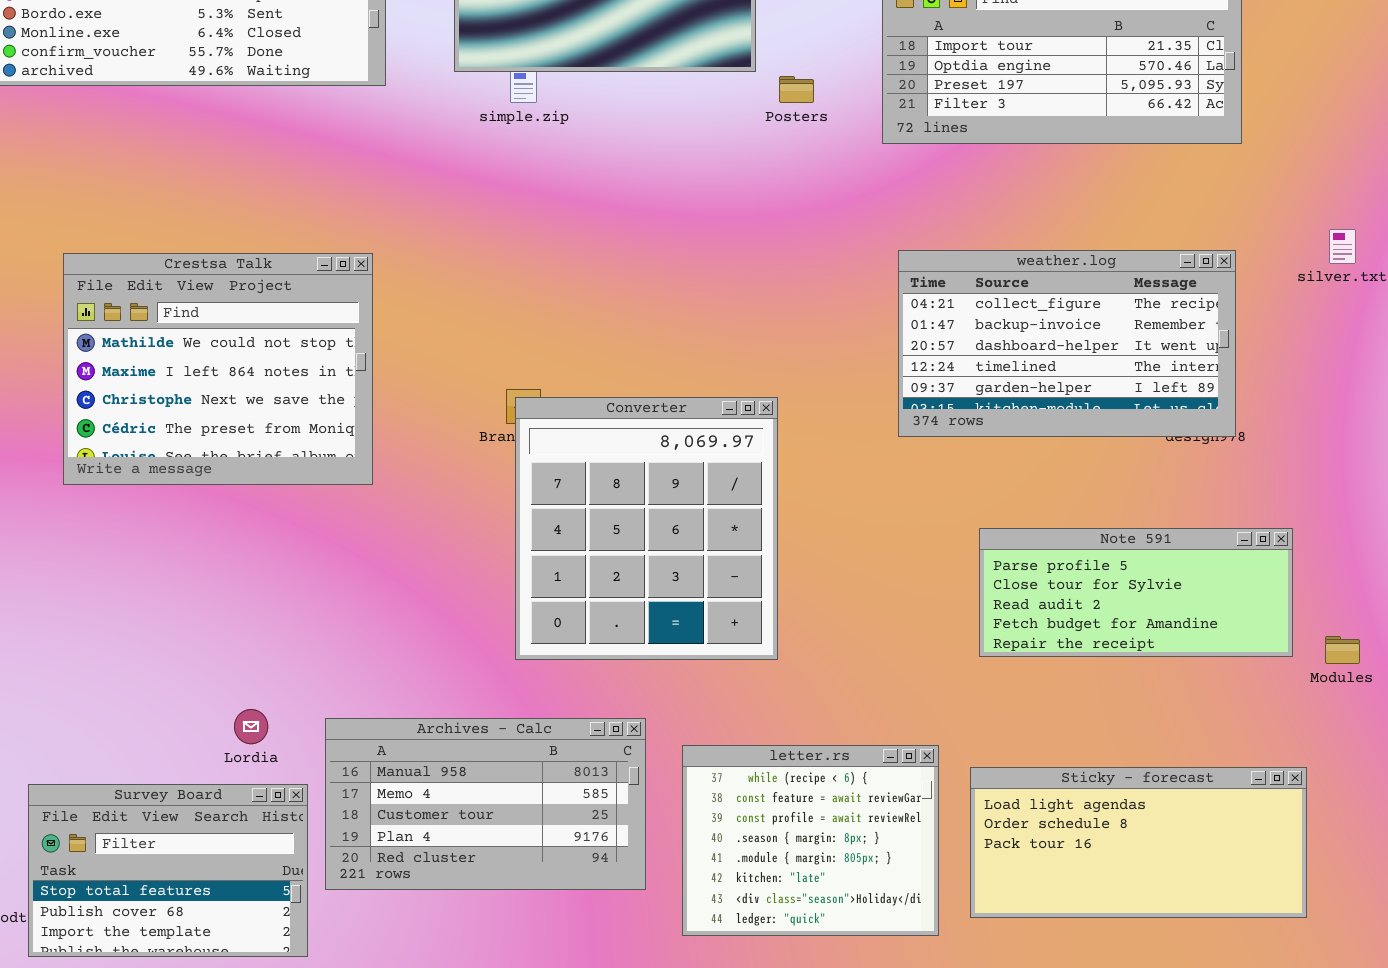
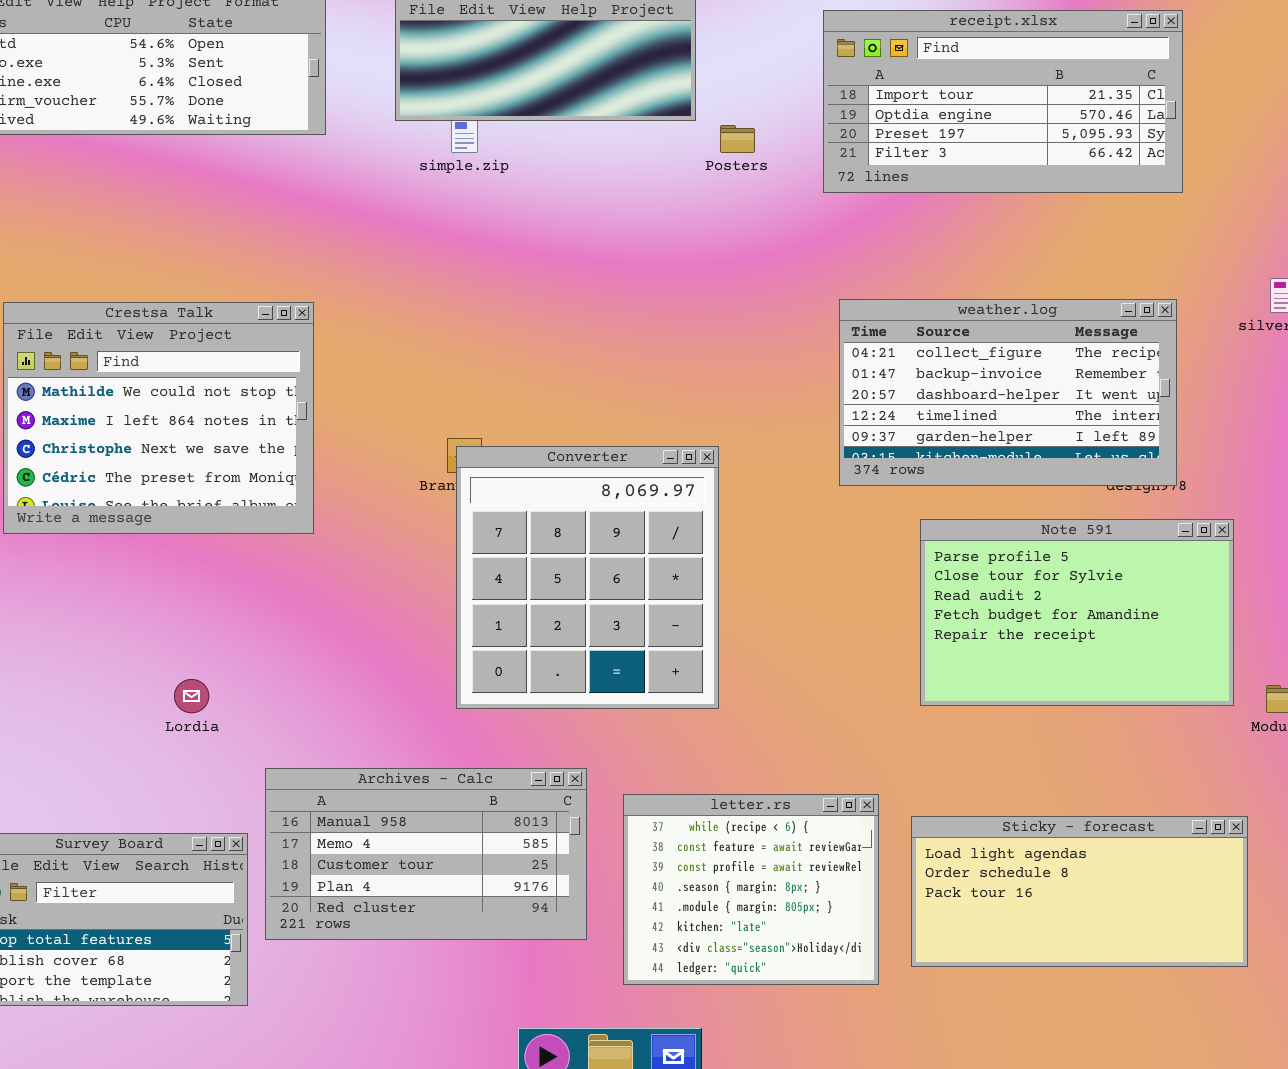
Note 591: [979,528,1293,657] -> [920,519,1234,706], resized
Lordia: [234,709,268,744] -> [174,679,209,713], moved

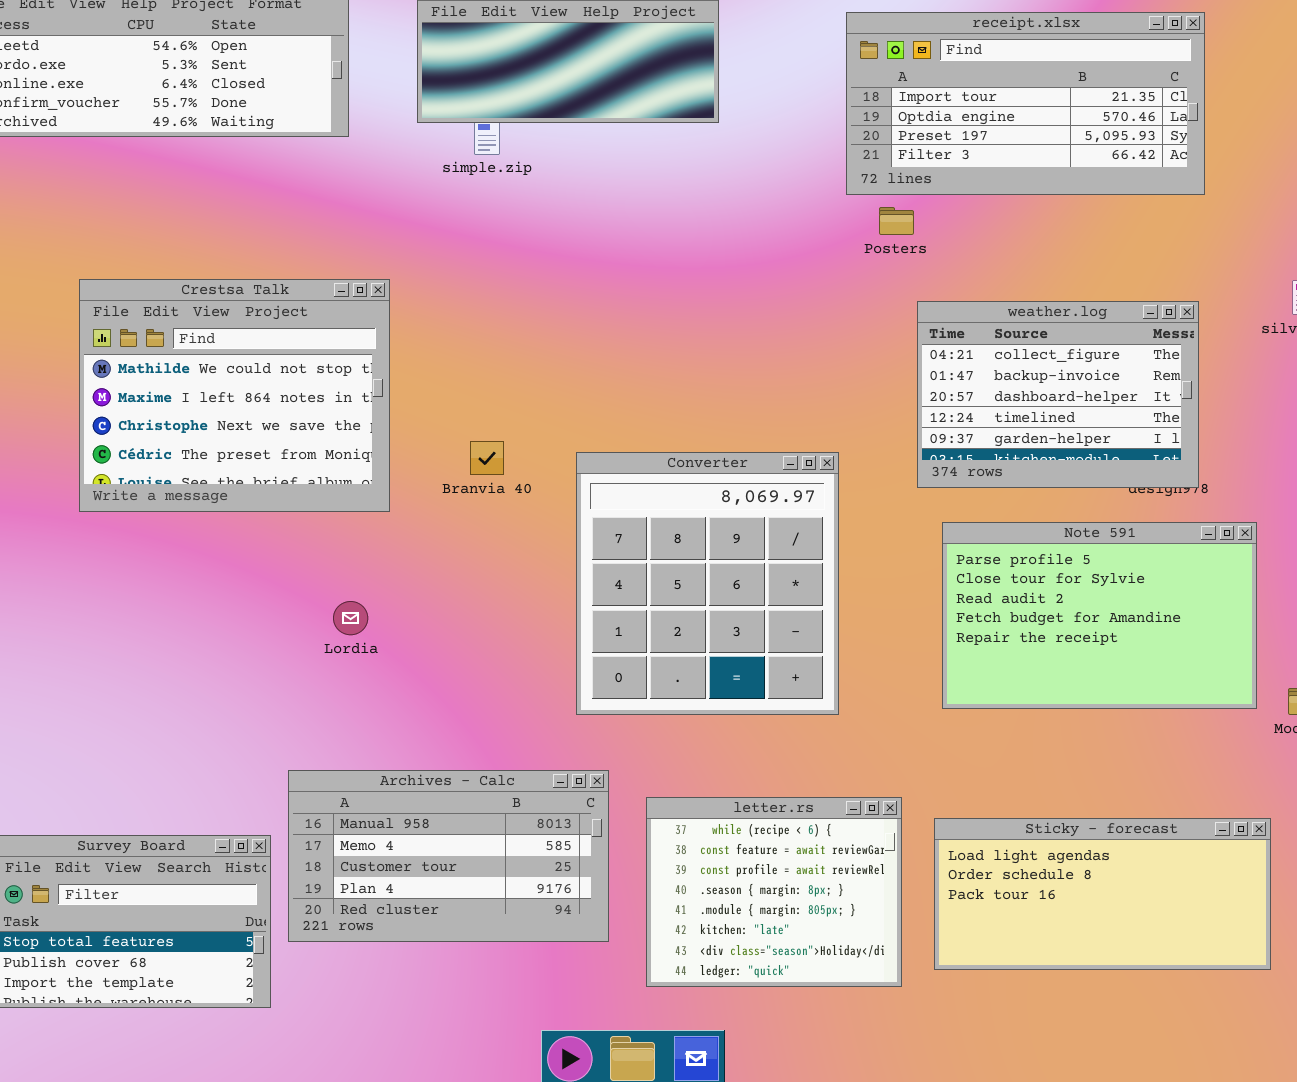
Posters: [720,125,755,153] -> [879,207,914,235], moved
weather.log: [839,299,1177,486] -> [917,301,1199,488], resized
Crestsa Talk: [3,302,314,534] -> [79,279,390,512], moved
Converter: [456,446,719,709] -> [576,452,839,715], moved
Lordia: [174,679,209,713] -> [333,601,368,635], moved

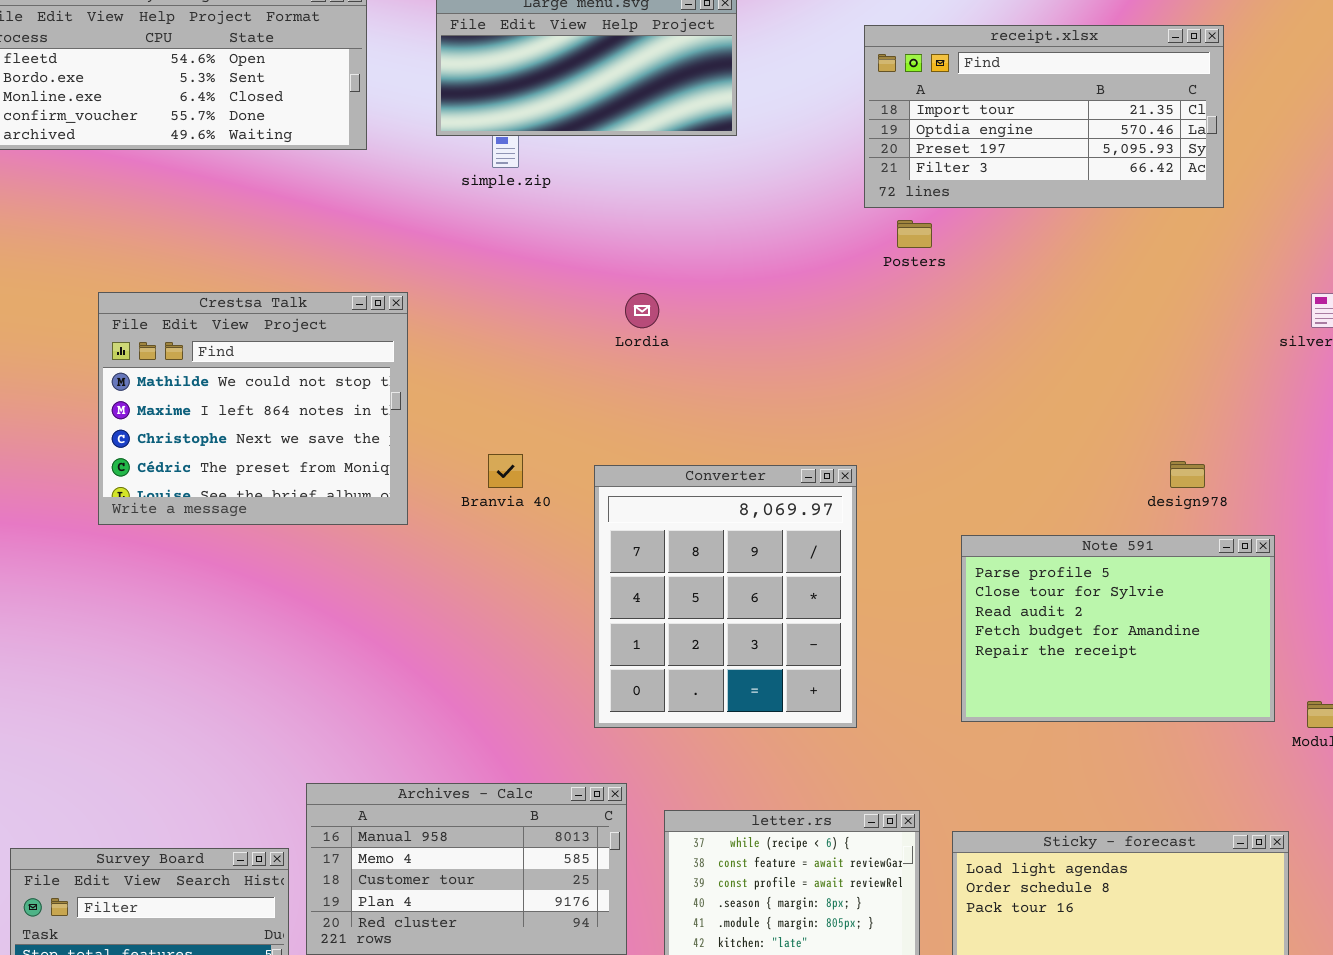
weather.log: [917,301,1199,488] -> none, closed
Lordia: [333,601,368,635] -> [625,293,659,328], moved

